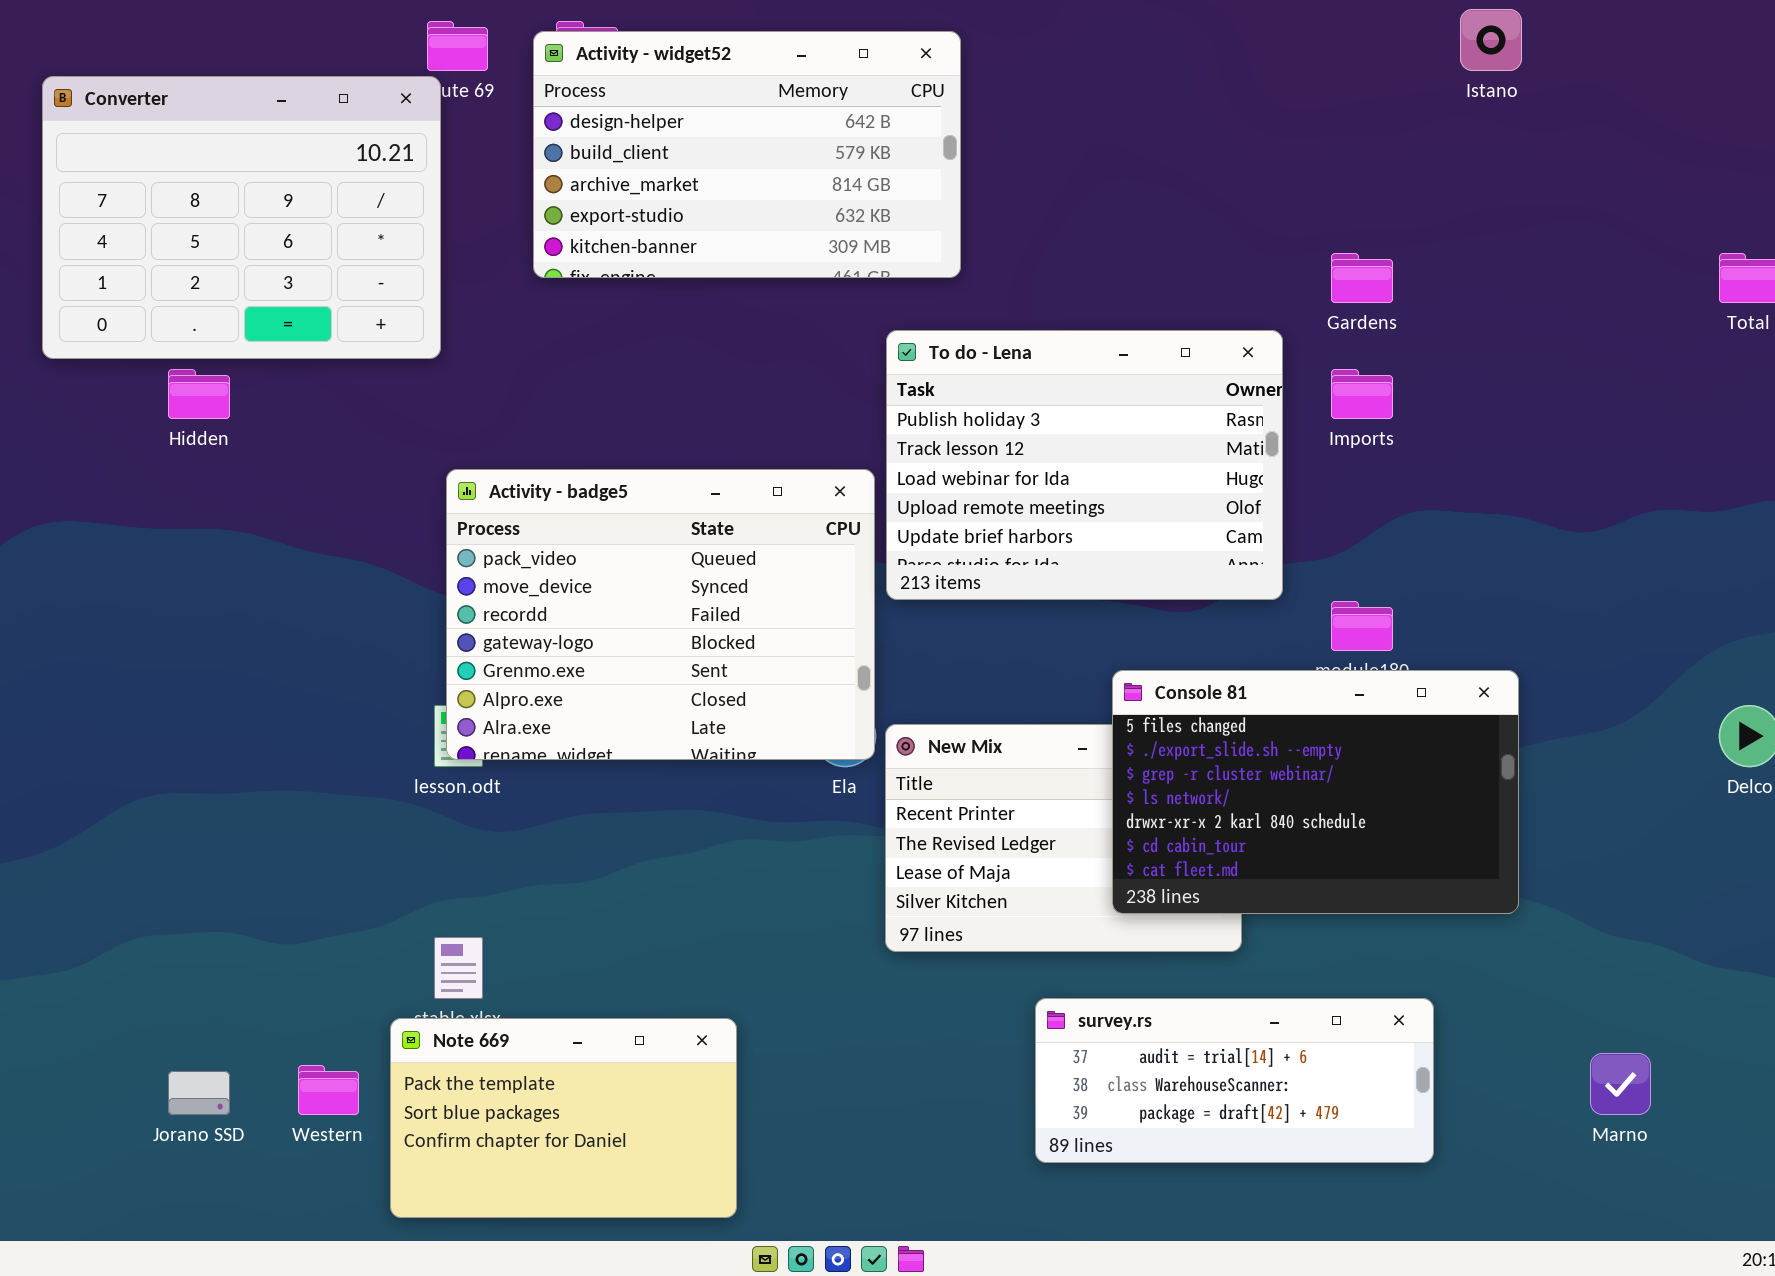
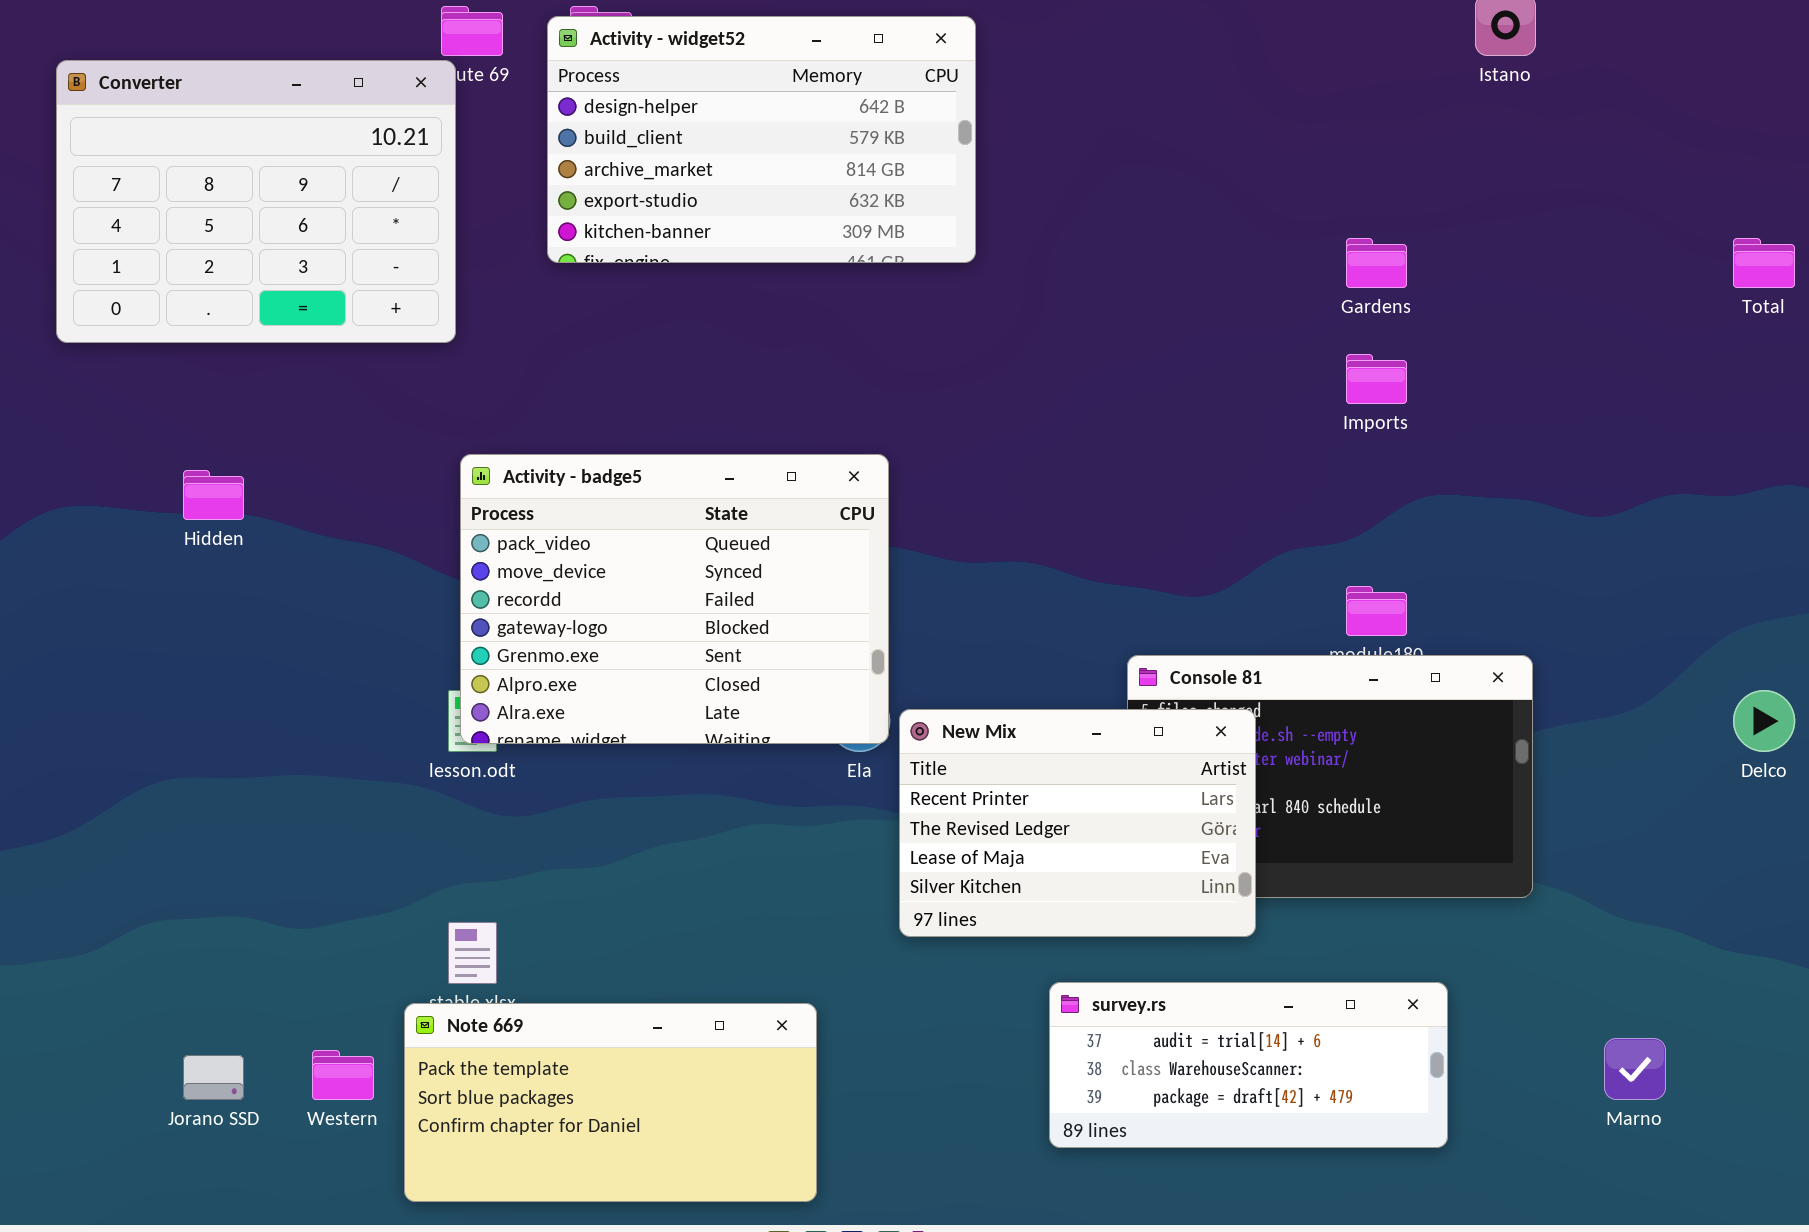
To do - Lena: [886,330,1283,600] -> none, closed
Hidden: [168,369,230,419] -> [183,470,244,520], moved
New Mix: [885,724,1242,952] -> [899,709,1256,937], raised
Note 669: [390,1018,737,1218] -> [404,1003,817,1202], resized

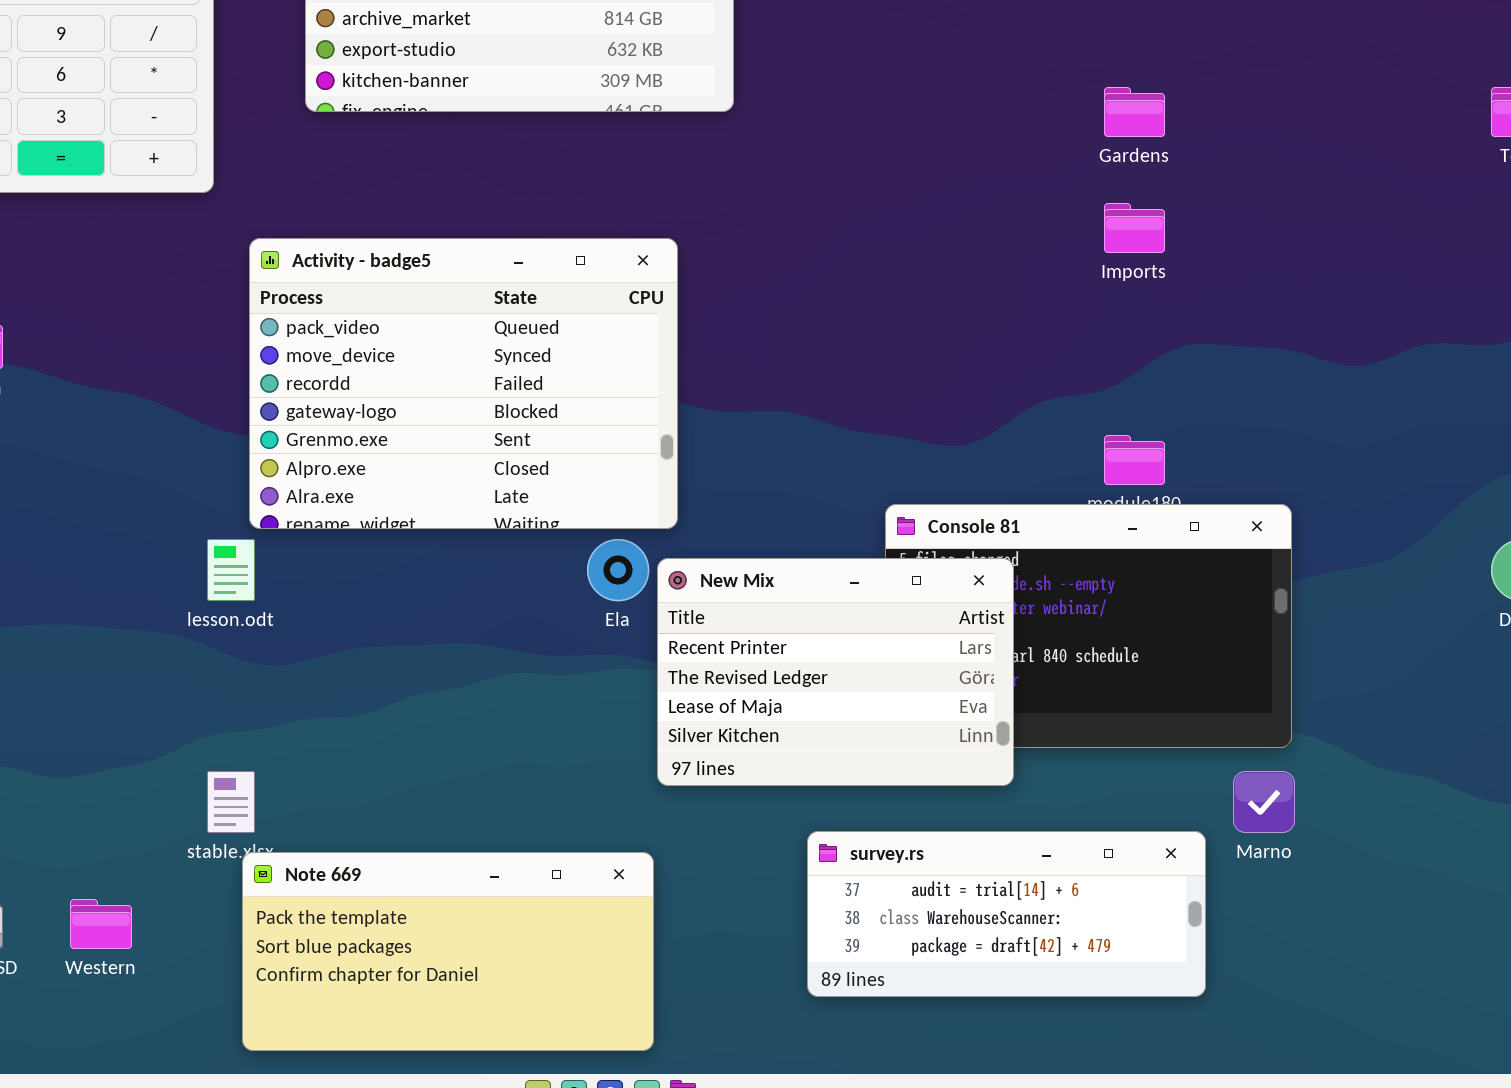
Activity - badge5: [460,454,889,744] -> [249,238,678,529], moved
Note 669: [404,1003,817,1202] -> [242,852,654,1051], moved
Marno: [1604,1038,1666,1100] -> [1233,771,1295,833], moved

